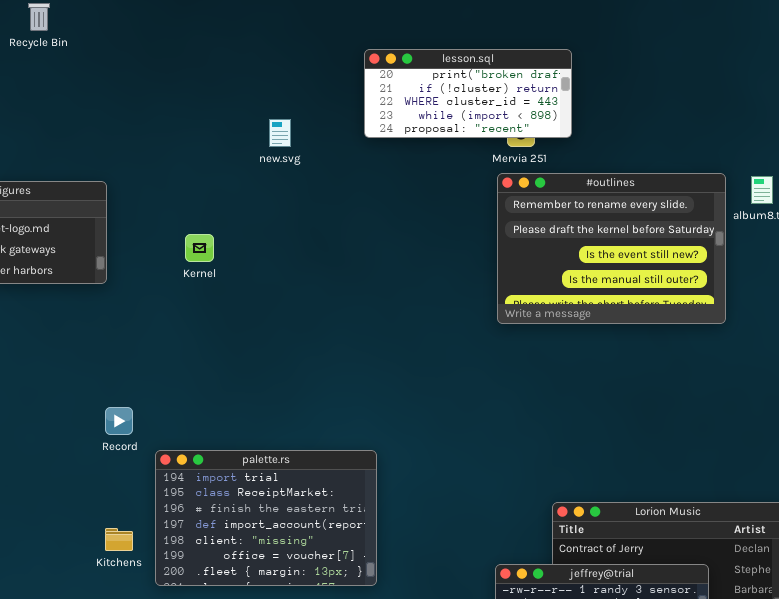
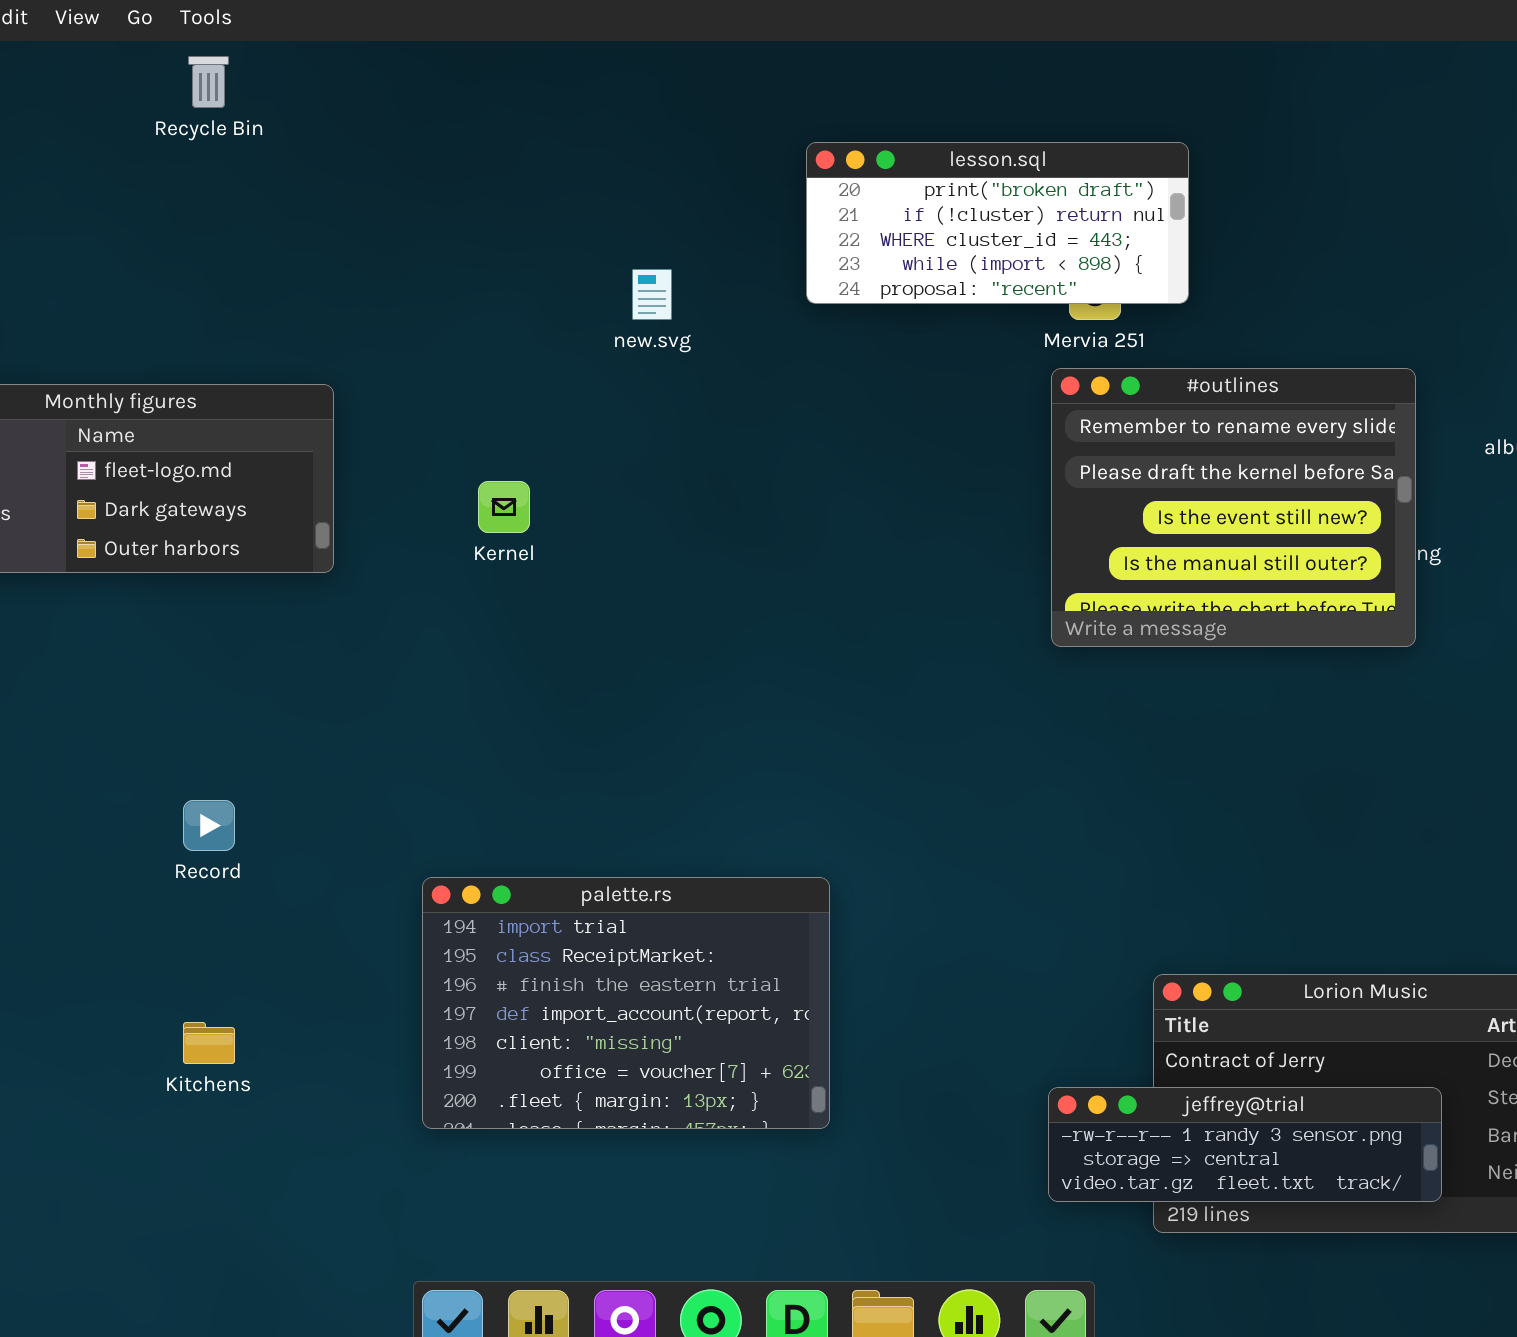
#outlines: [497,173,726,324] -> [1051,368,1416,647], resized
Record: [105,407,133,435] -> [183,800,235,851], moved
Kitchens: [105,528,133,551] -> [183,1022,235,1064], moved

